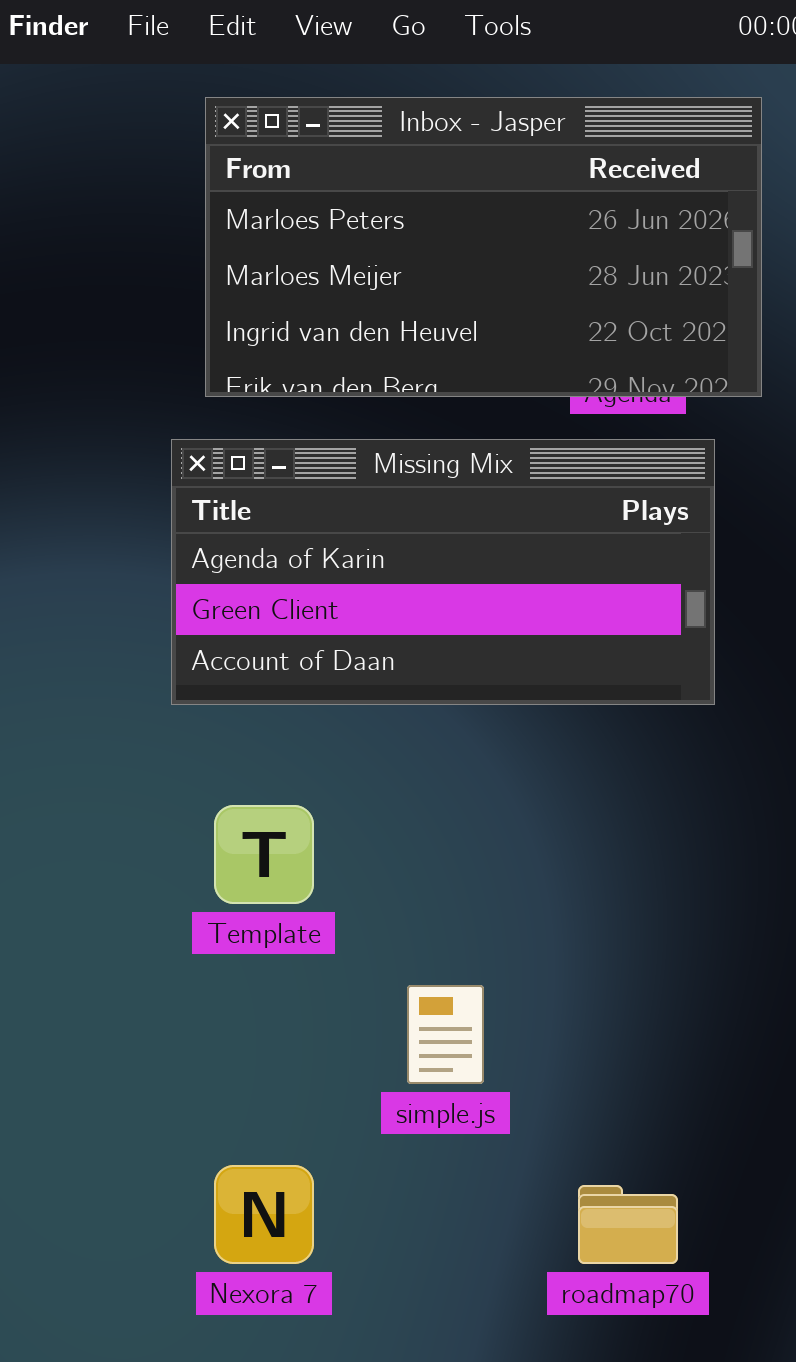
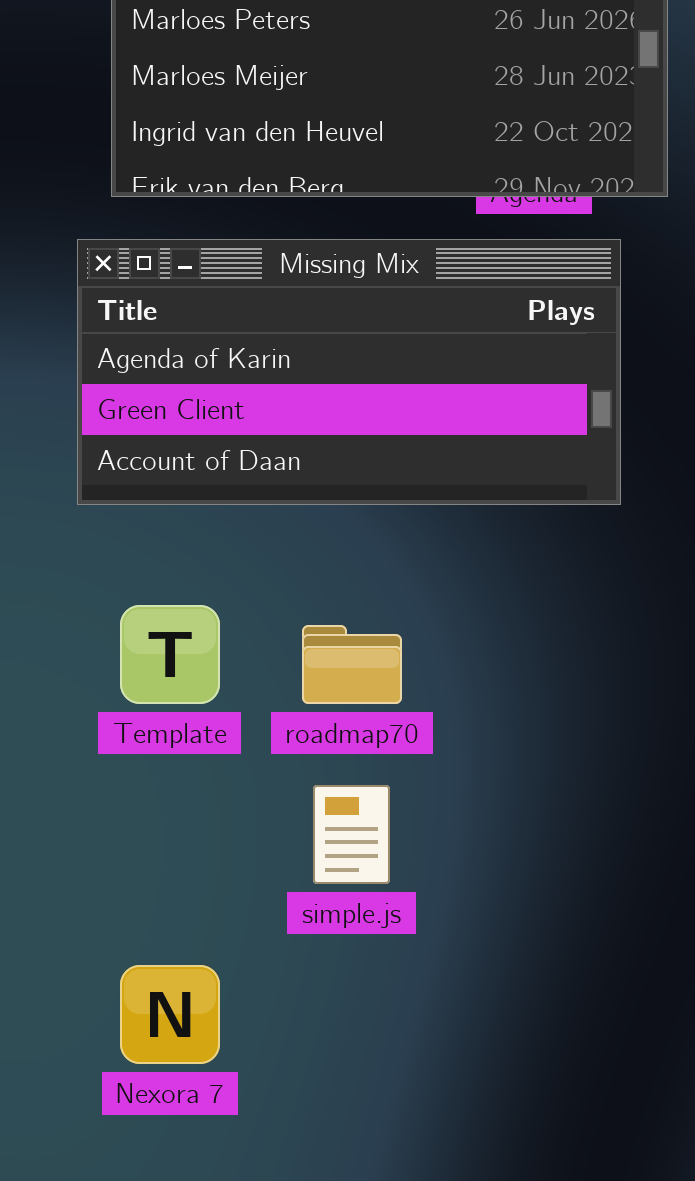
roadmap70: [578,1185,678,1264] -> [302,625,402,704], moved

